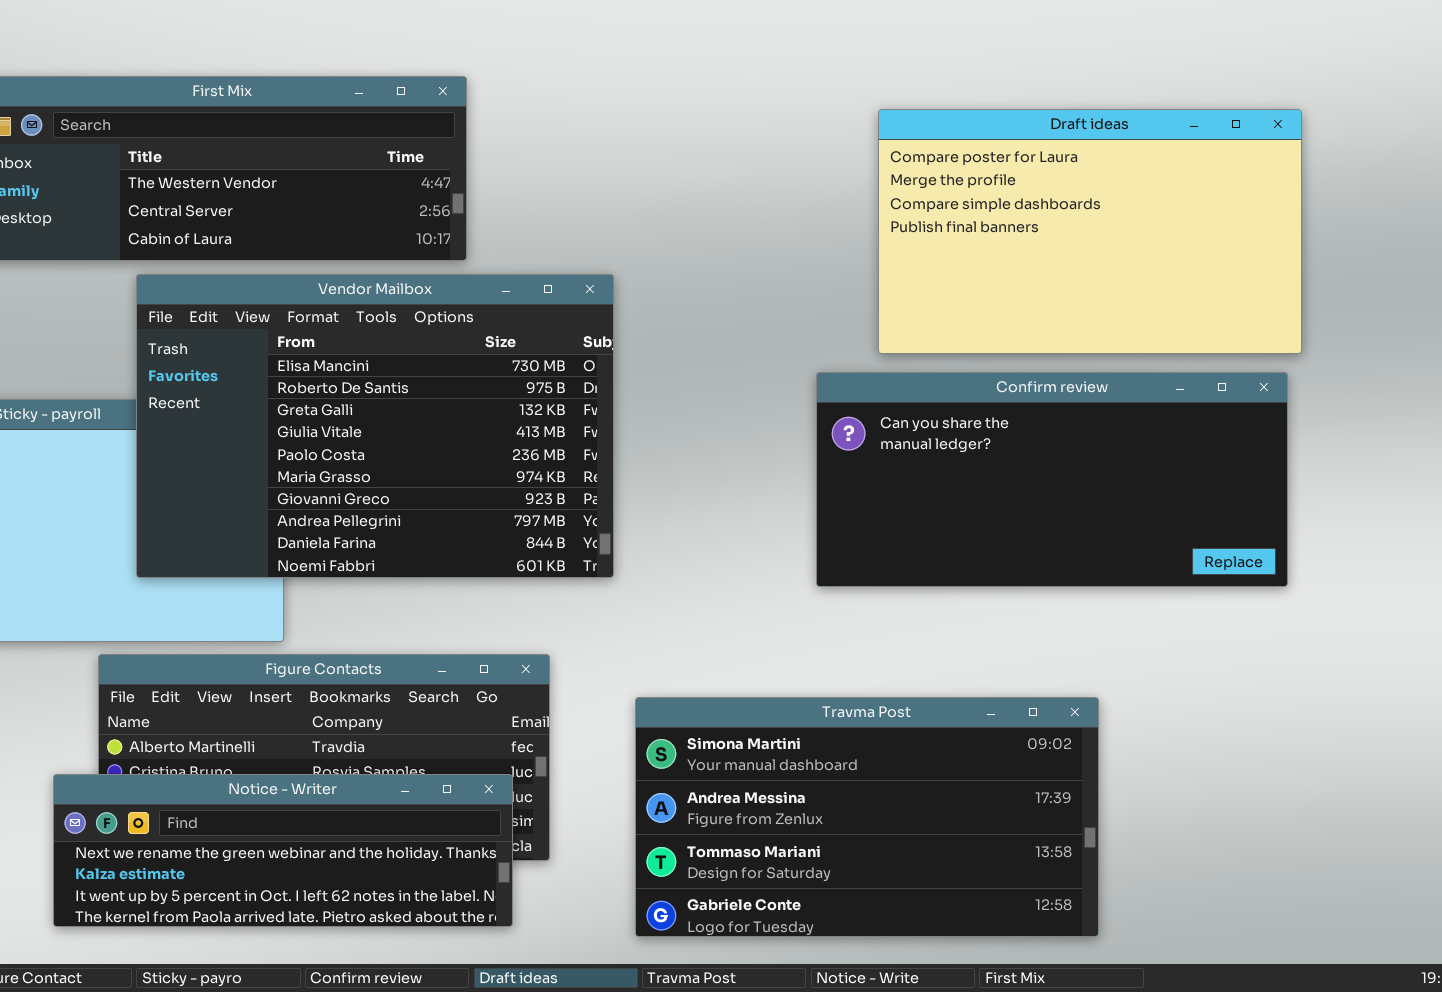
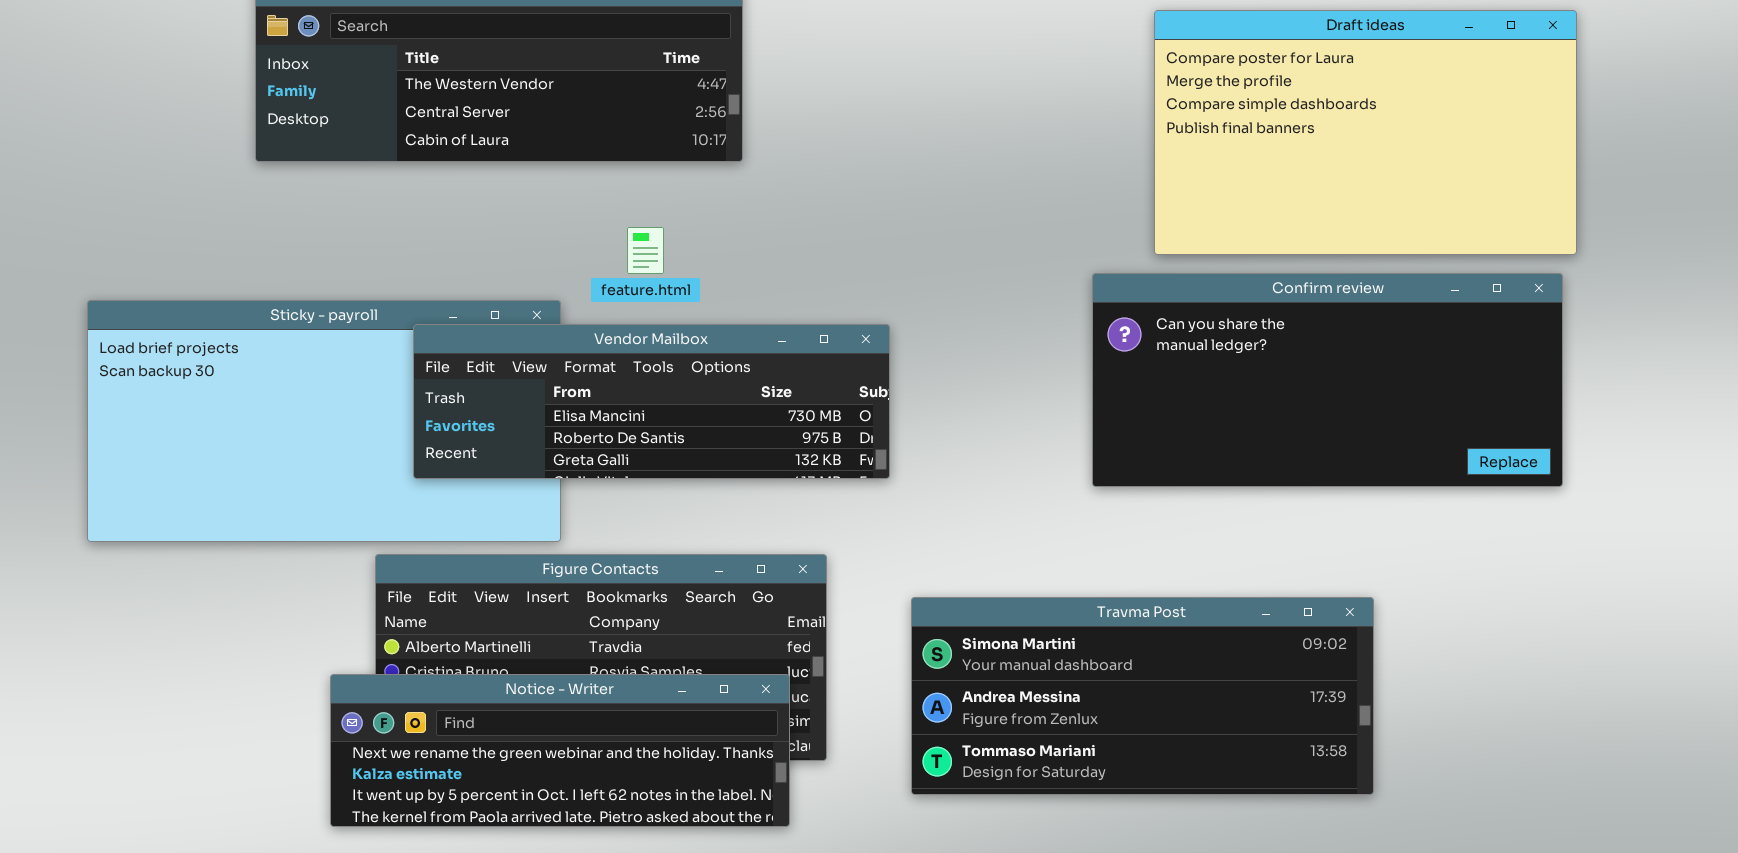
Vendor Mailbox: [136,274,614,578] -> [413,324,890,479], resized
Travma Post: [635,697,1099,937] -> [911,597,1374,795], resized

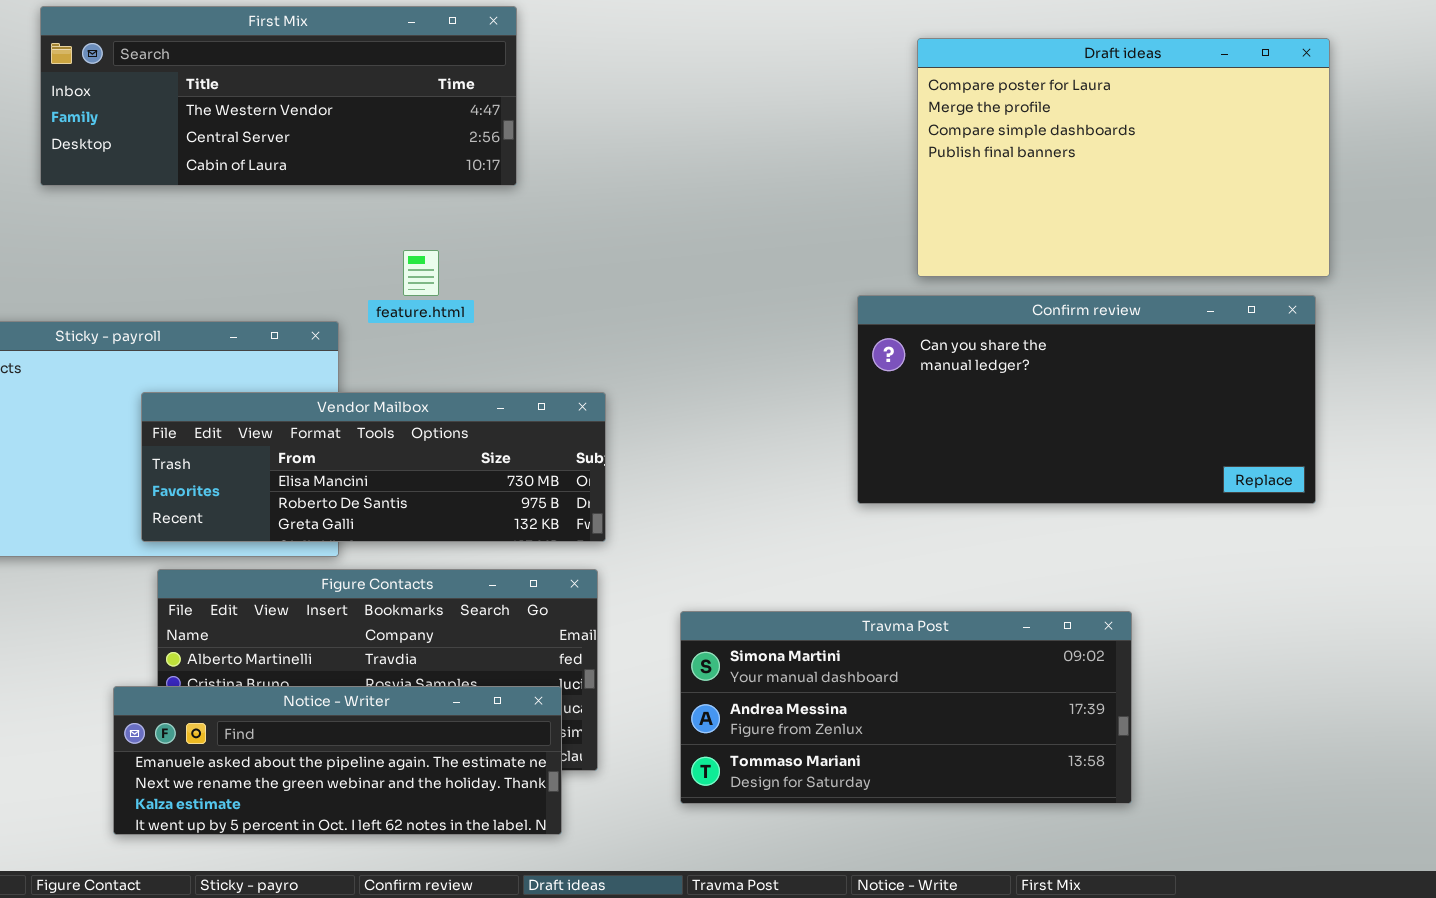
Vendor Mailbox: [413,324,890,479] -> [141,392,606,542], moved
Notice - Writer: [330,674,790,827] -> [113,686,562,835], scrolled up 1 row

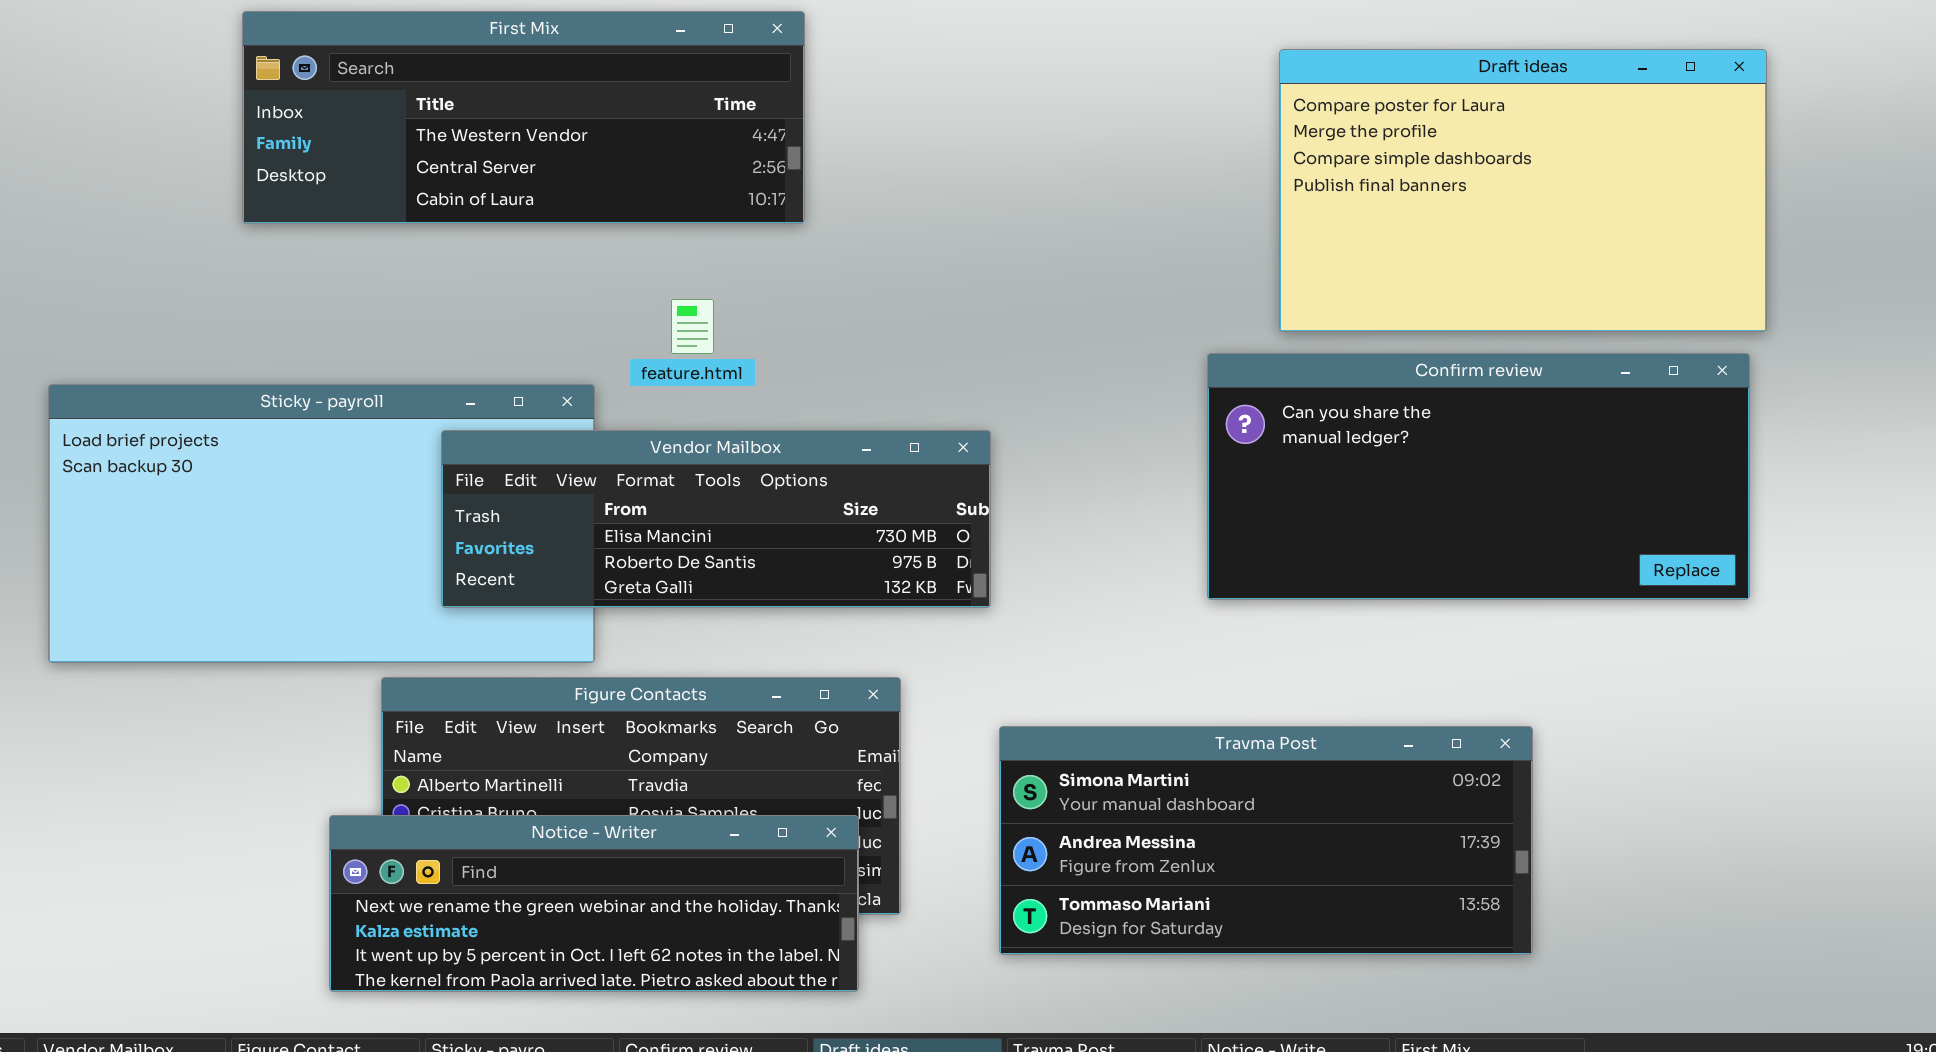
Vendor Mailbox: [141,392,606,542] -> [441,430,991,608], moved
Notice - Writer: [113,686,562,835] -> [329,815,859,992], scrolled down 1 row

